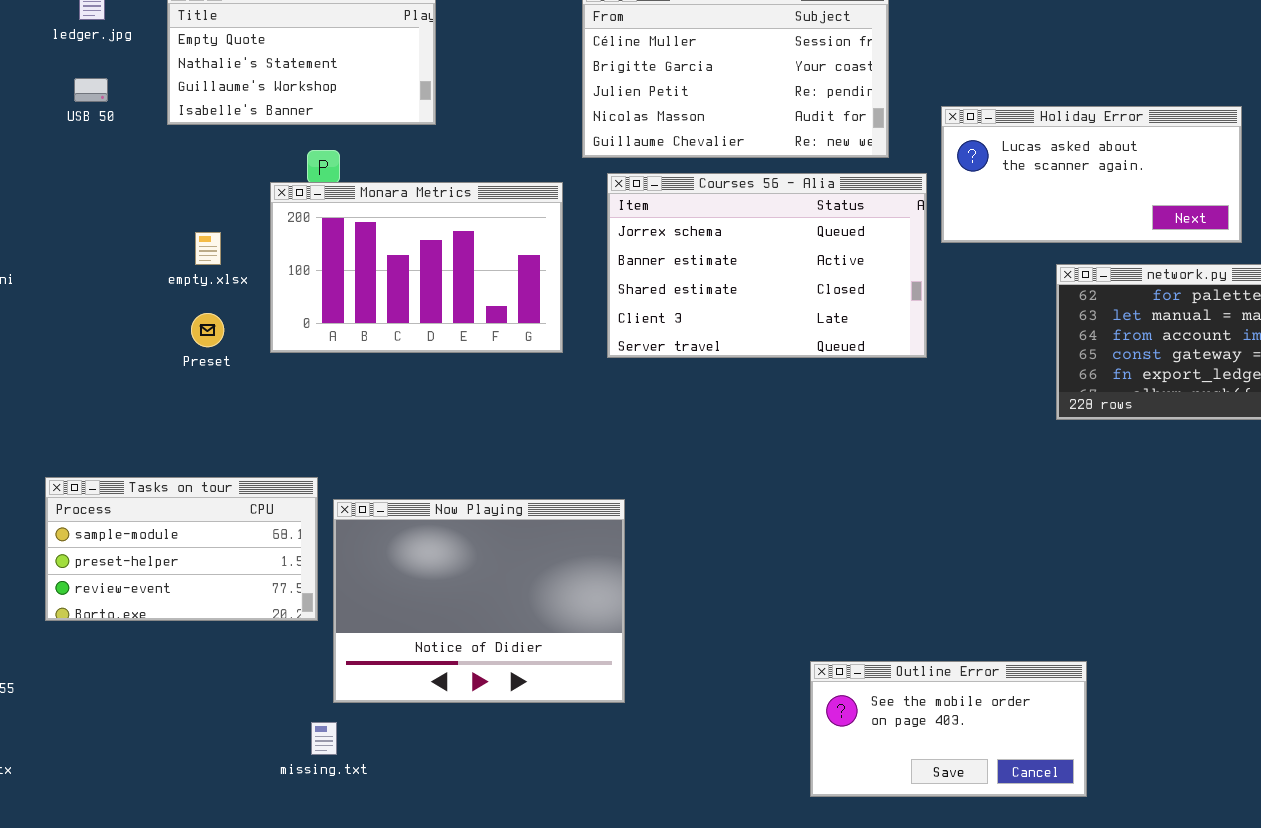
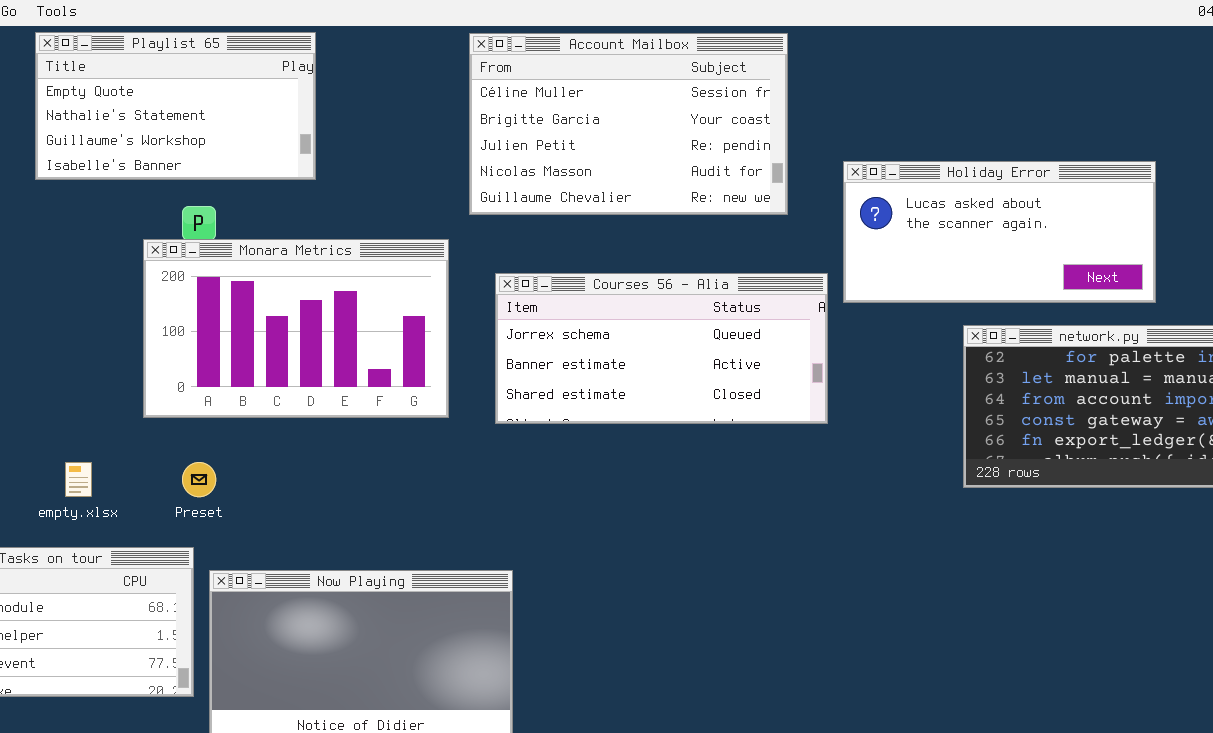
Courses 56 - Alia: [607,173,927,358] -> [495,273,828,424], resized
empty.xlsx: [195,232,221,265] -> [65,462,92,497], moved
Preset: [191,313,224,347] -> [182,462,216,497], moved

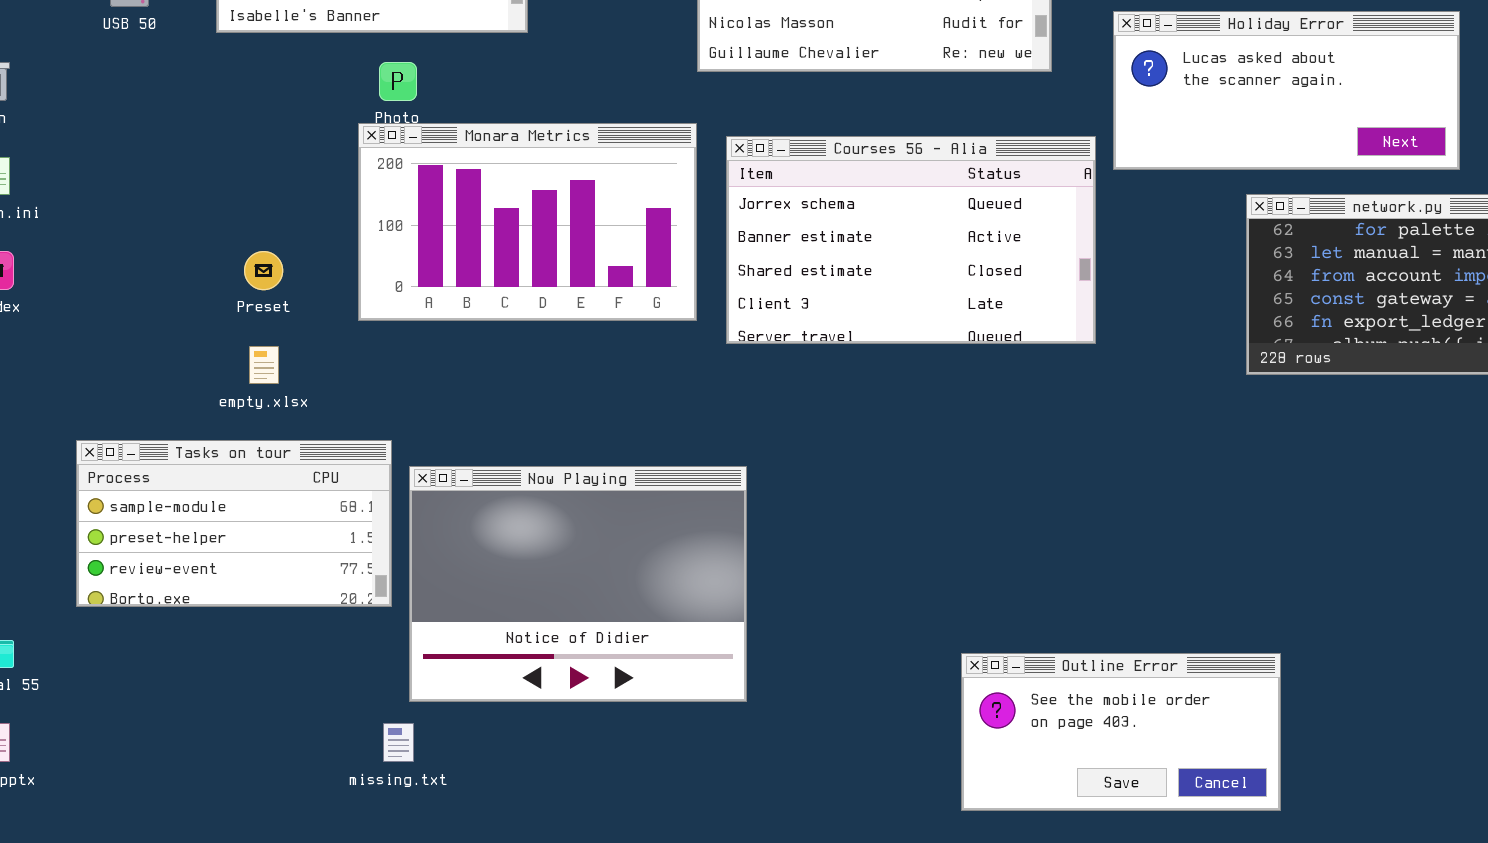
Monara Metrics: [143,239,449,418] -> [358,123,697,321], moved
Courses 56 - Alia: [495,273,828,424] -> [726,136,1096,344], resized
Preset: [182,462,216,497] -> [244,251,283,290], moved

